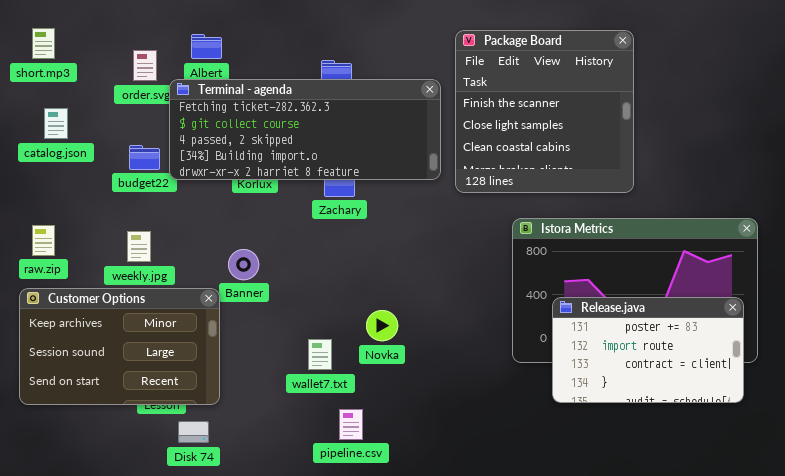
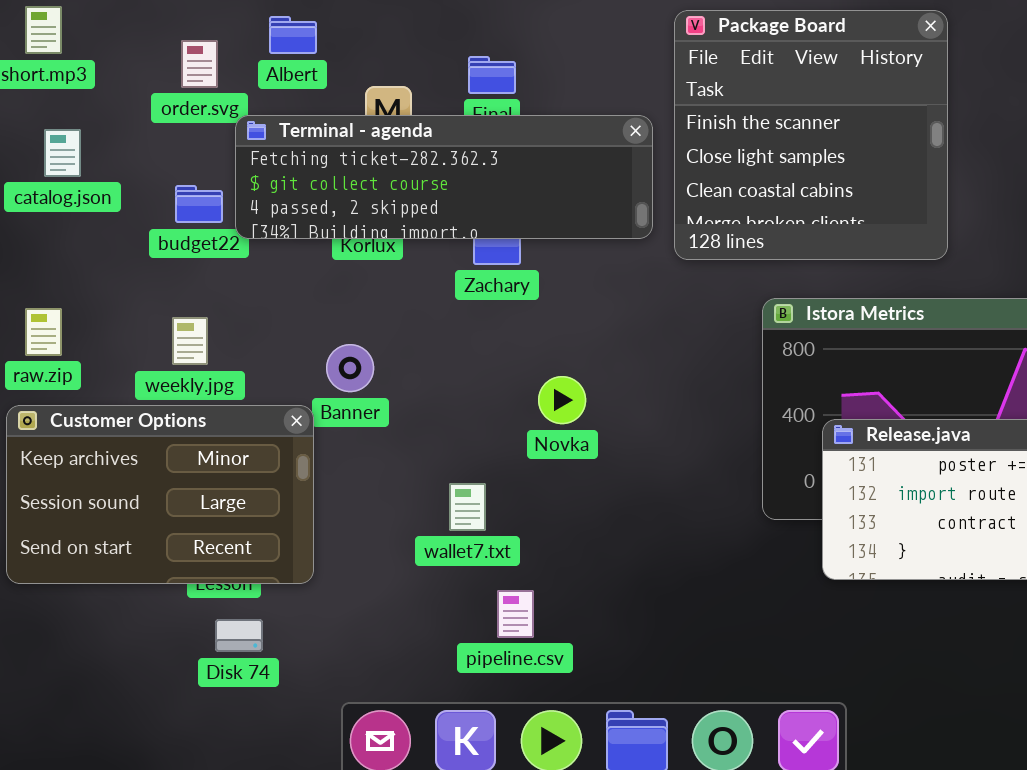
Terminal - agenda: [169,79,441,180] -> [235,115,653,239], resized
Novka: [366,310,398,341] -> [538,376,586,424], moved
Disk 74: [178,421,209,443] -> [215,619,263,652], moved

